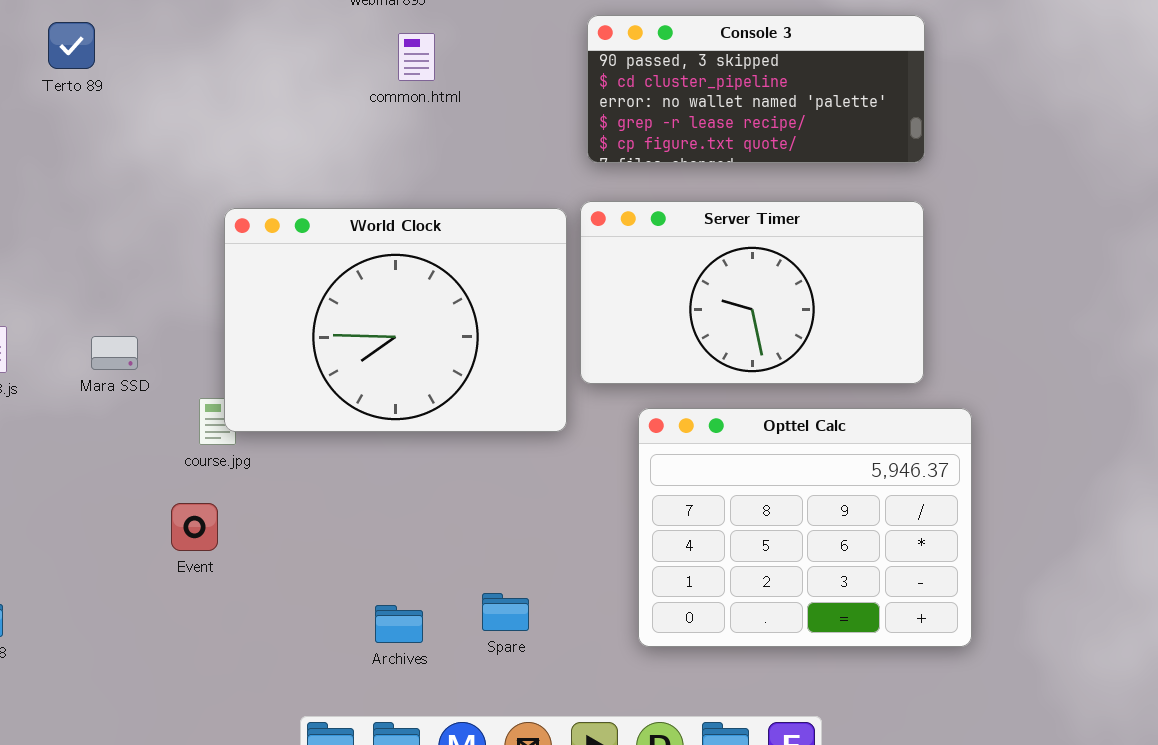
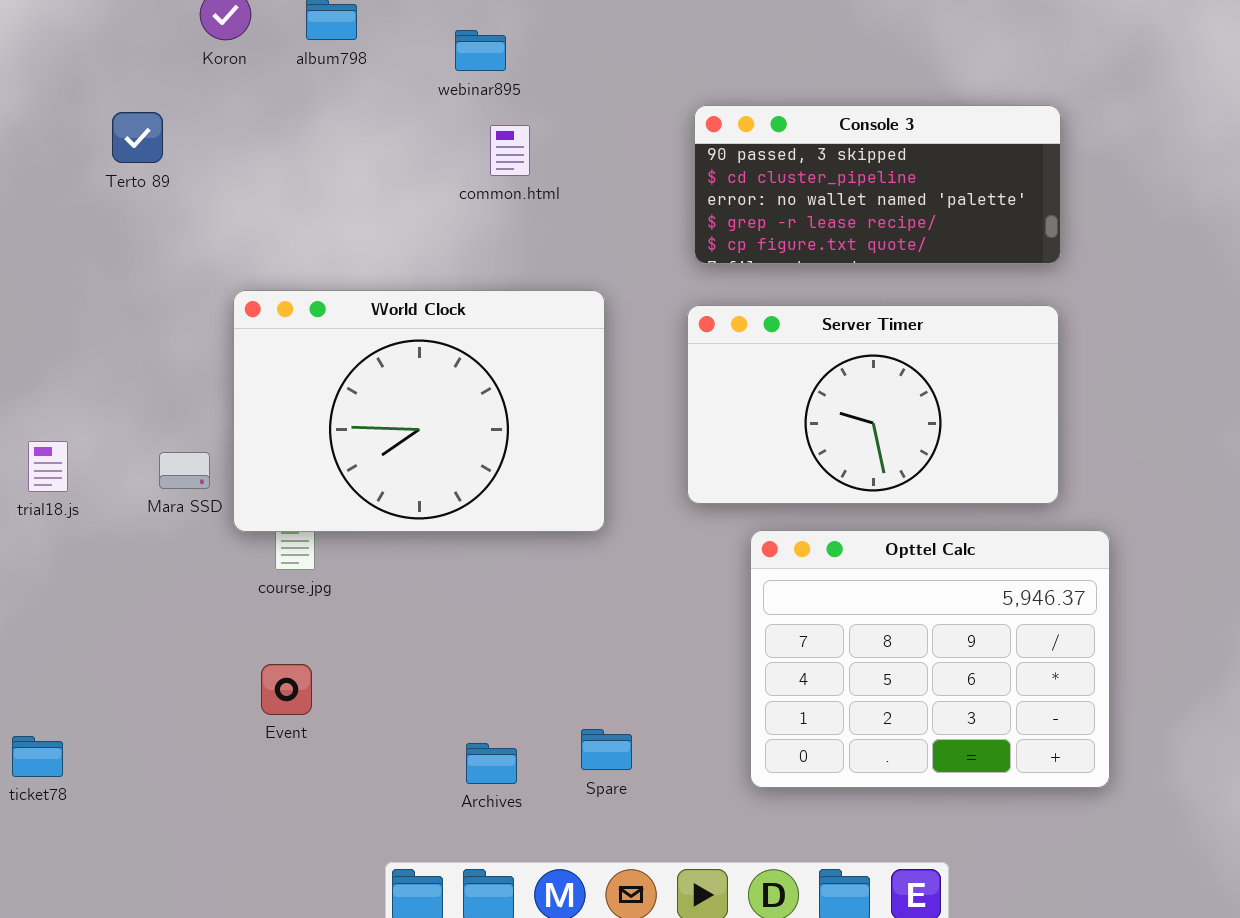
World Clock: [224,208,567,432] -> [233,290,605,532], moved
Event: [171,503,218,551] -> [261,664,312,715], moved

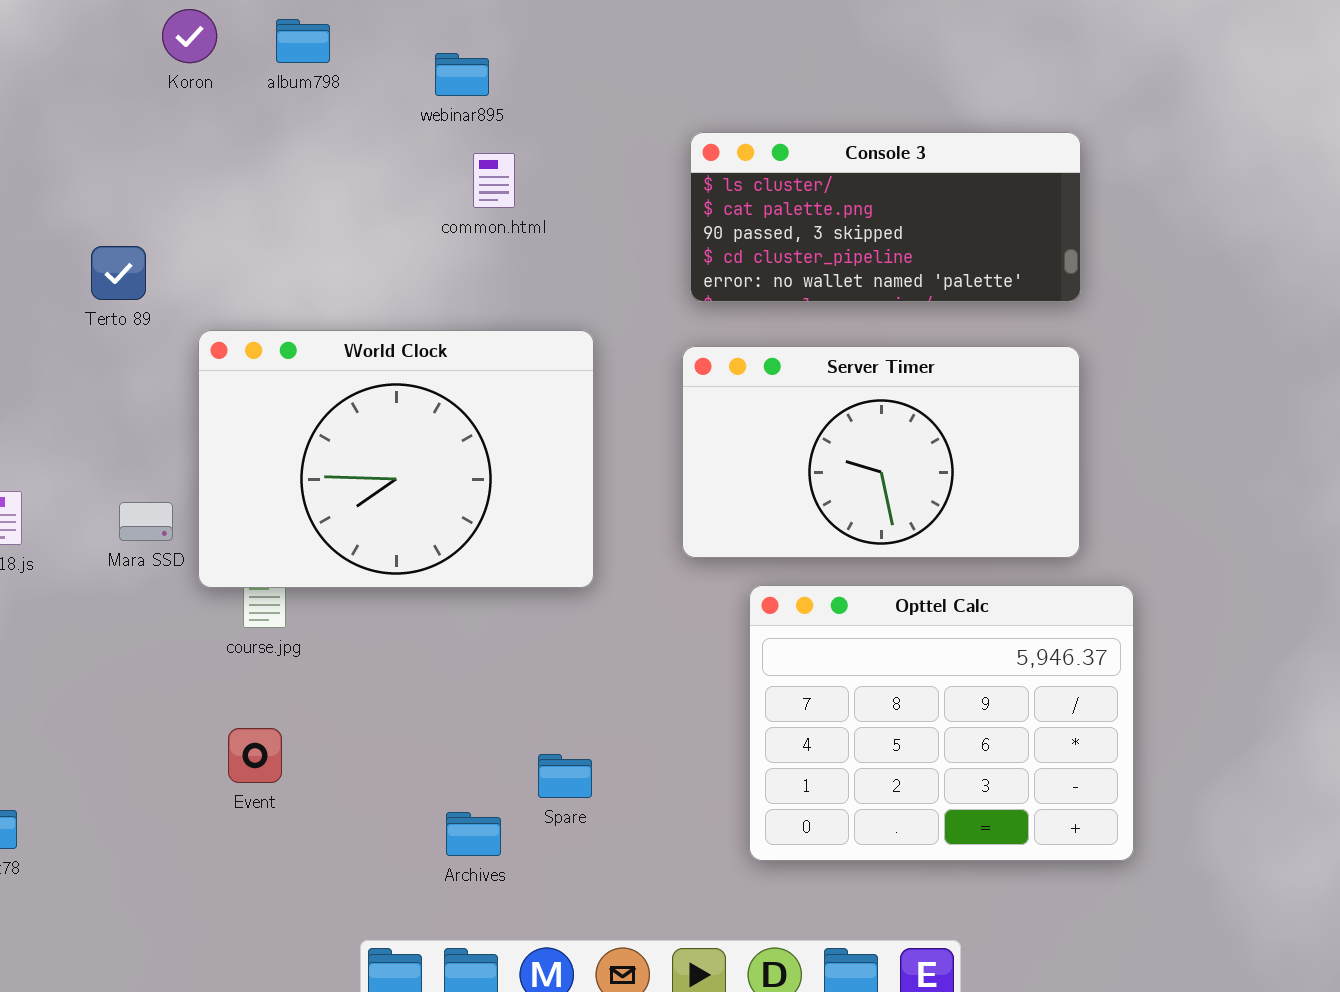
Console 3: [694,105,1061,264] -> [690,132,1081,302], scrolled up 2 rows
Terto 89: [112,112,163,163] -> [91,246,146,300], moved
Spare: [581,729,632,770] -> [538,754,592,798], moved

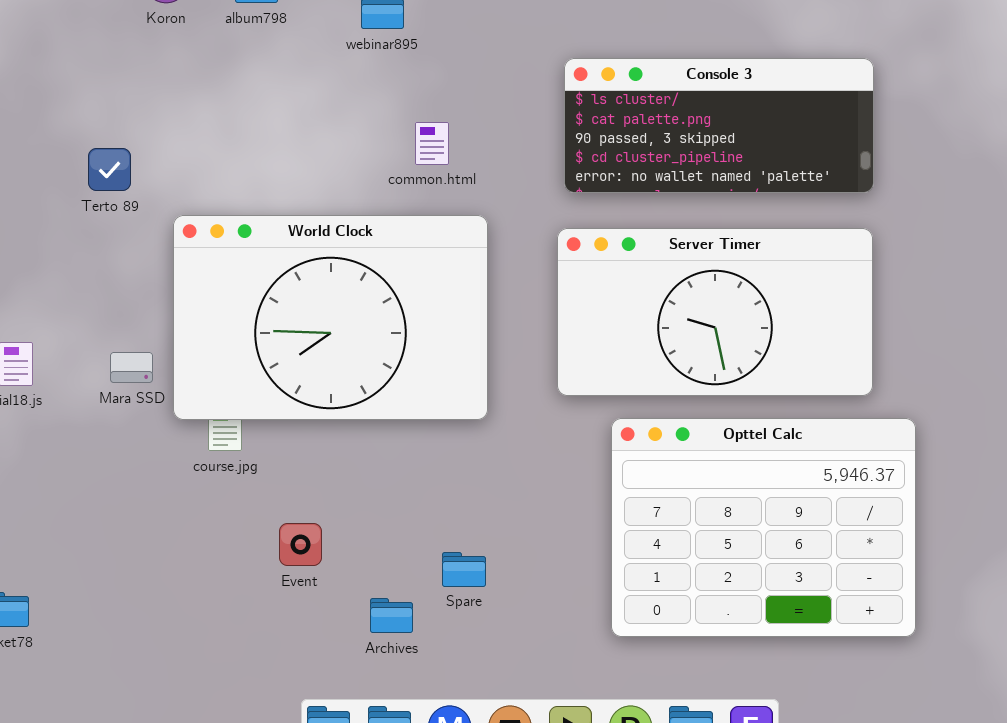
common.html: [473,153,515,208] -> [415,122,449,165], moved
Event: [228,728,282,783] -> [279,523,322,566], moved

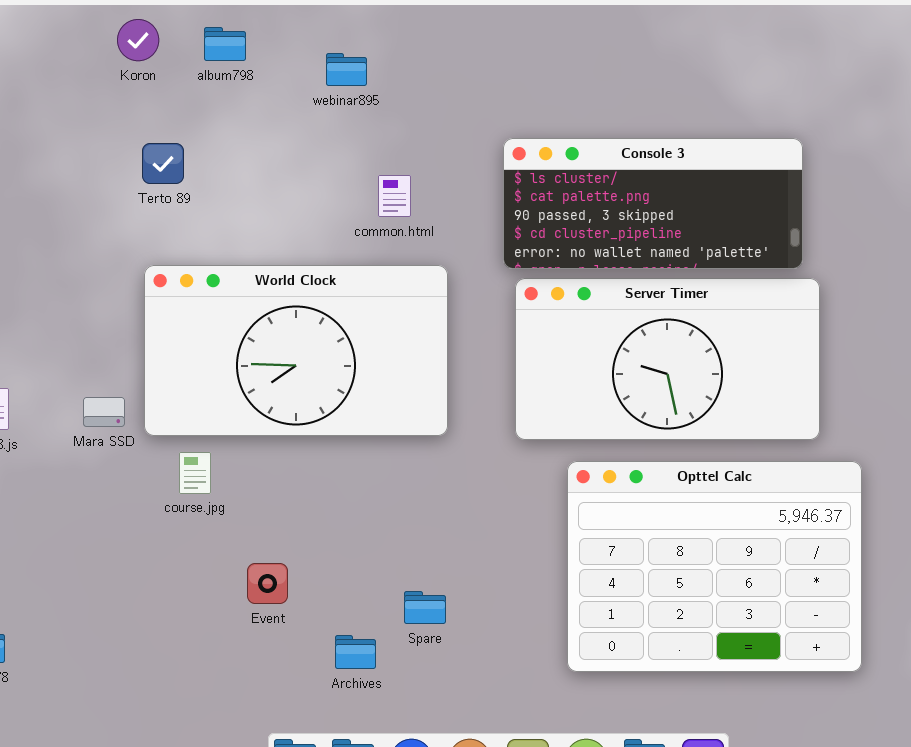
Console 3: [564,58,874,193] -> [503,138,803,269], moved
Terto 89: [88,148,131,191] -> [142,143,184,184], moved
World Clock: [173,215,488,420] -> [144,265,448,436], resized

